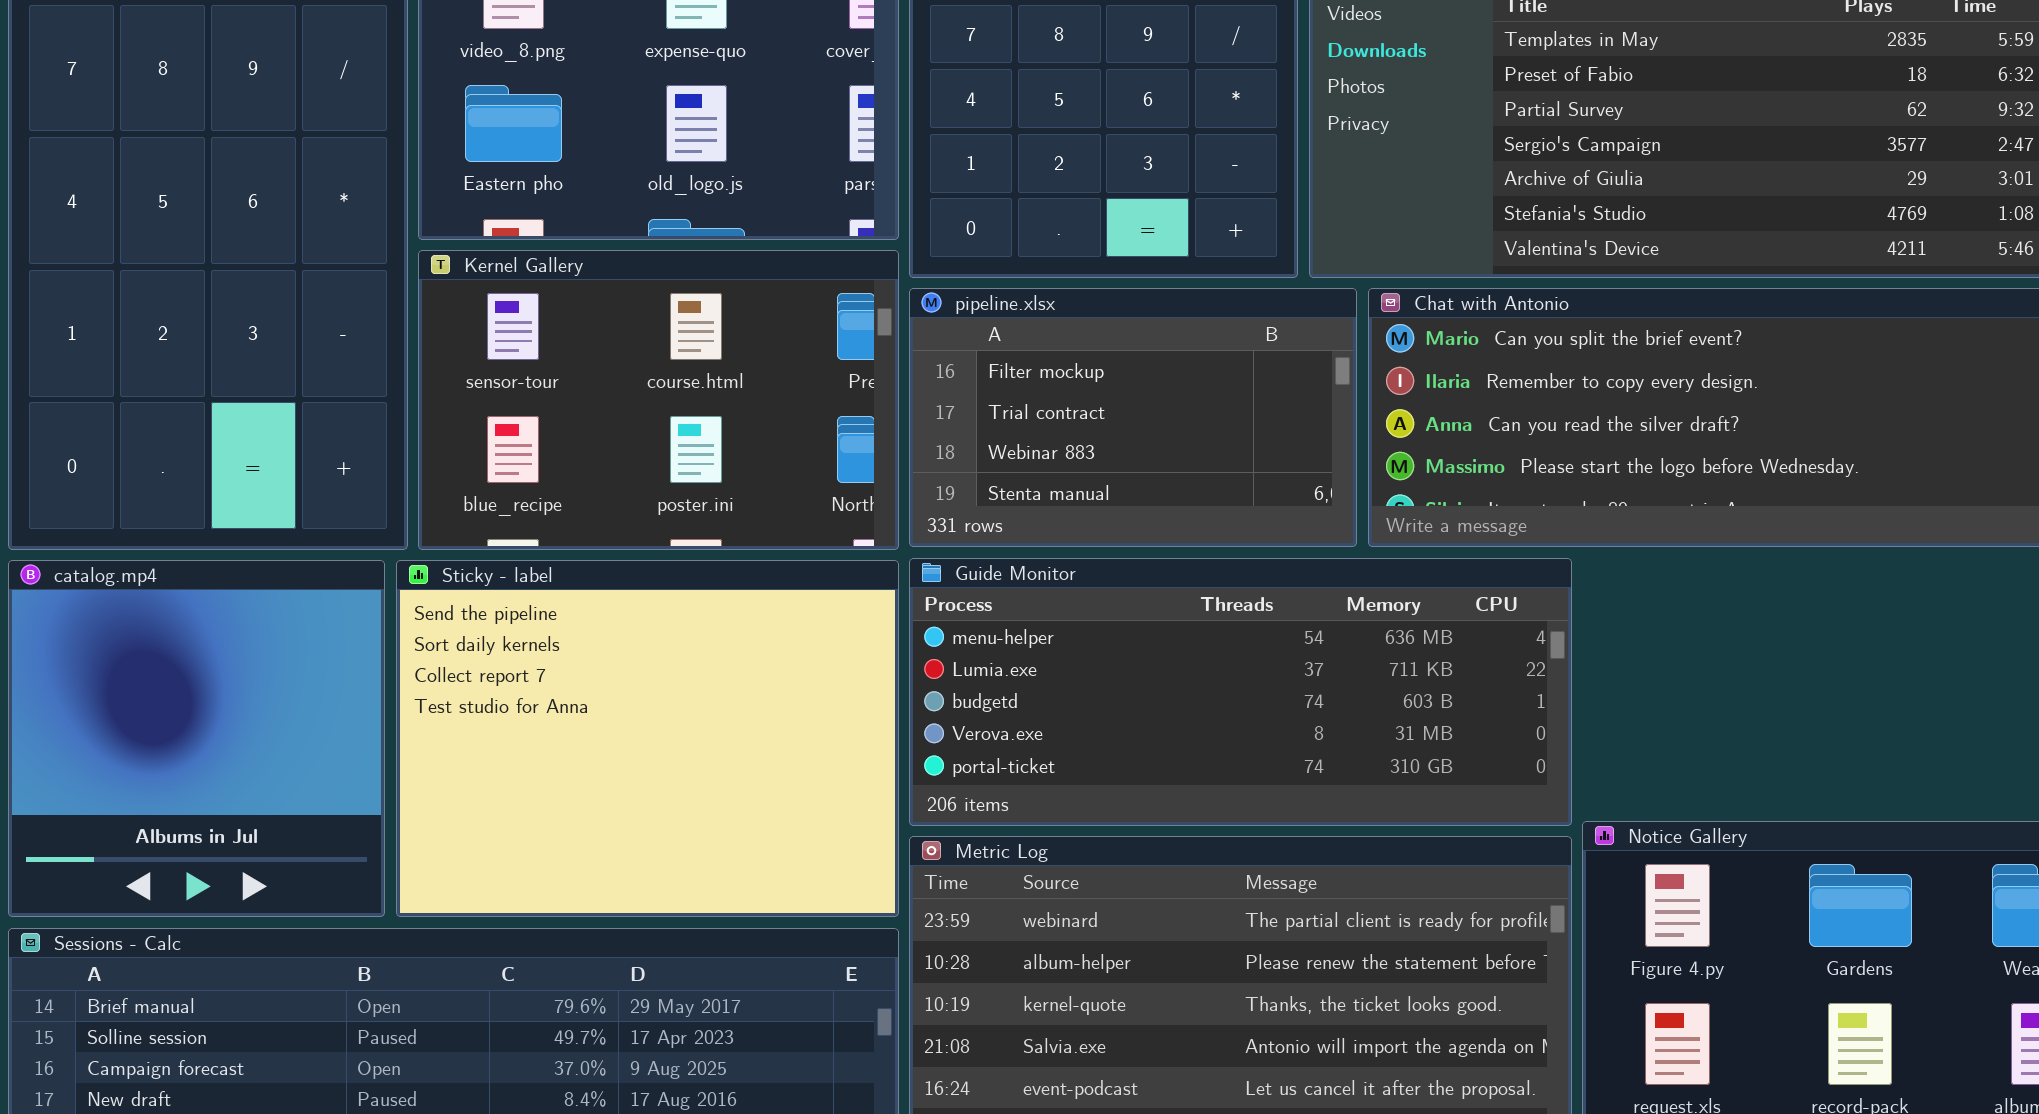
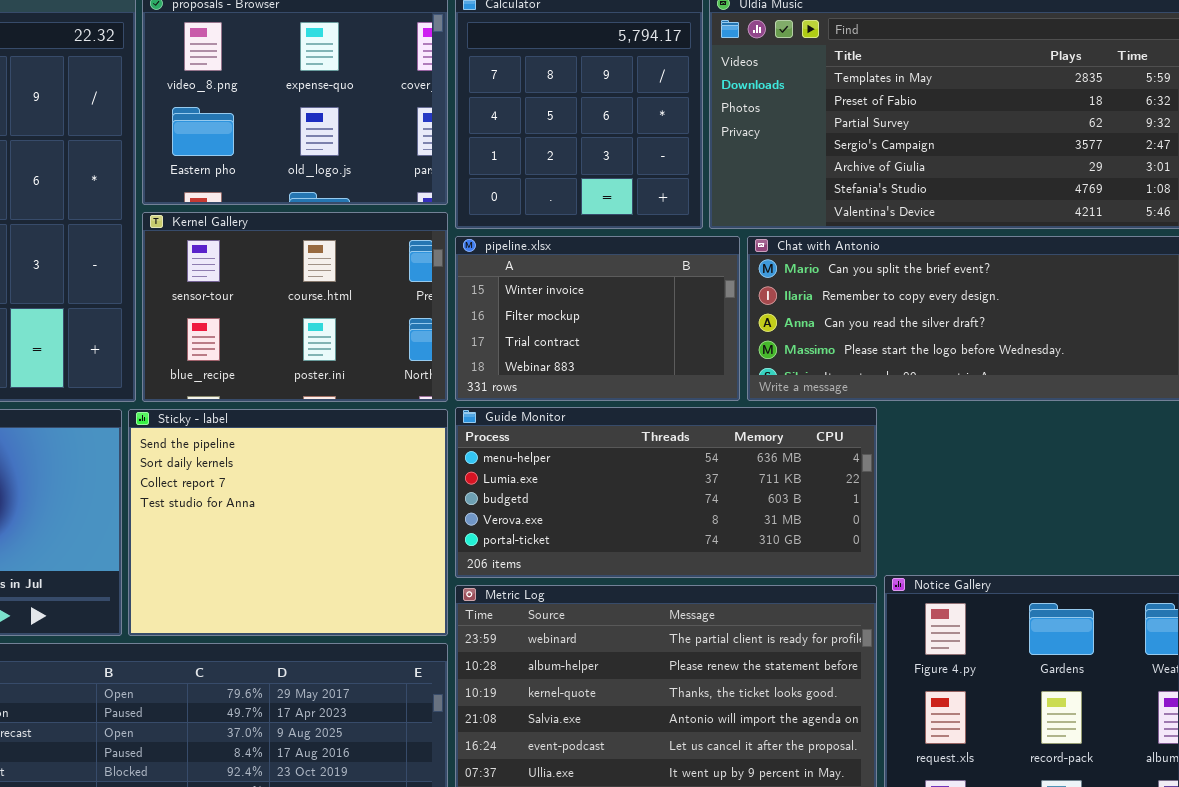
pipeline.xlsx: [909,288,1357,547] -> [455,236,740,401], scrolled up 1 row

